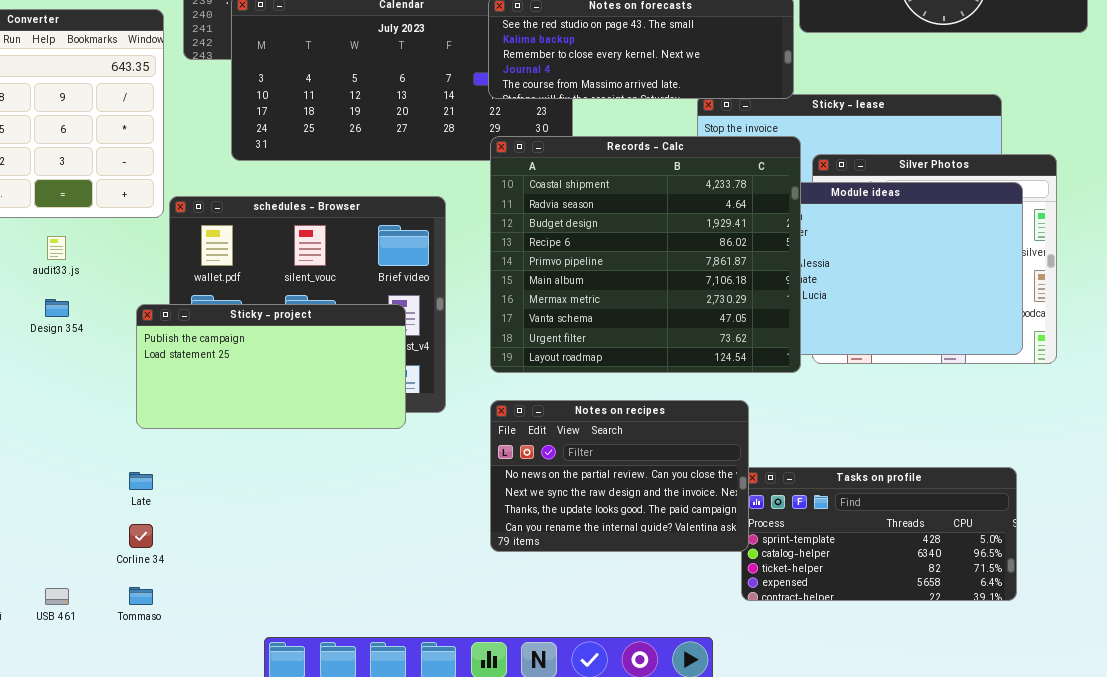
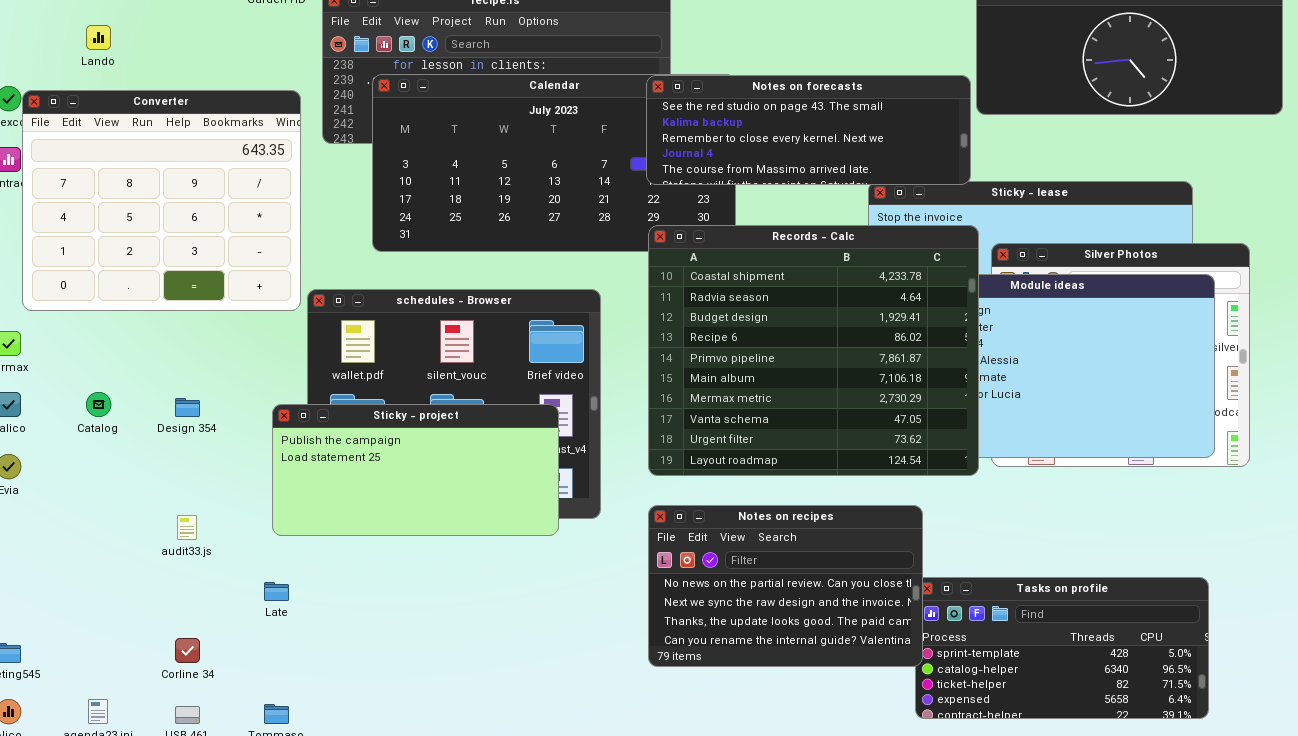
audit33.js: [47,236,66,260] -> [177,515,197,540], moved
Corline 34: [129,524,153,548] -> [175,638,200,663], moved

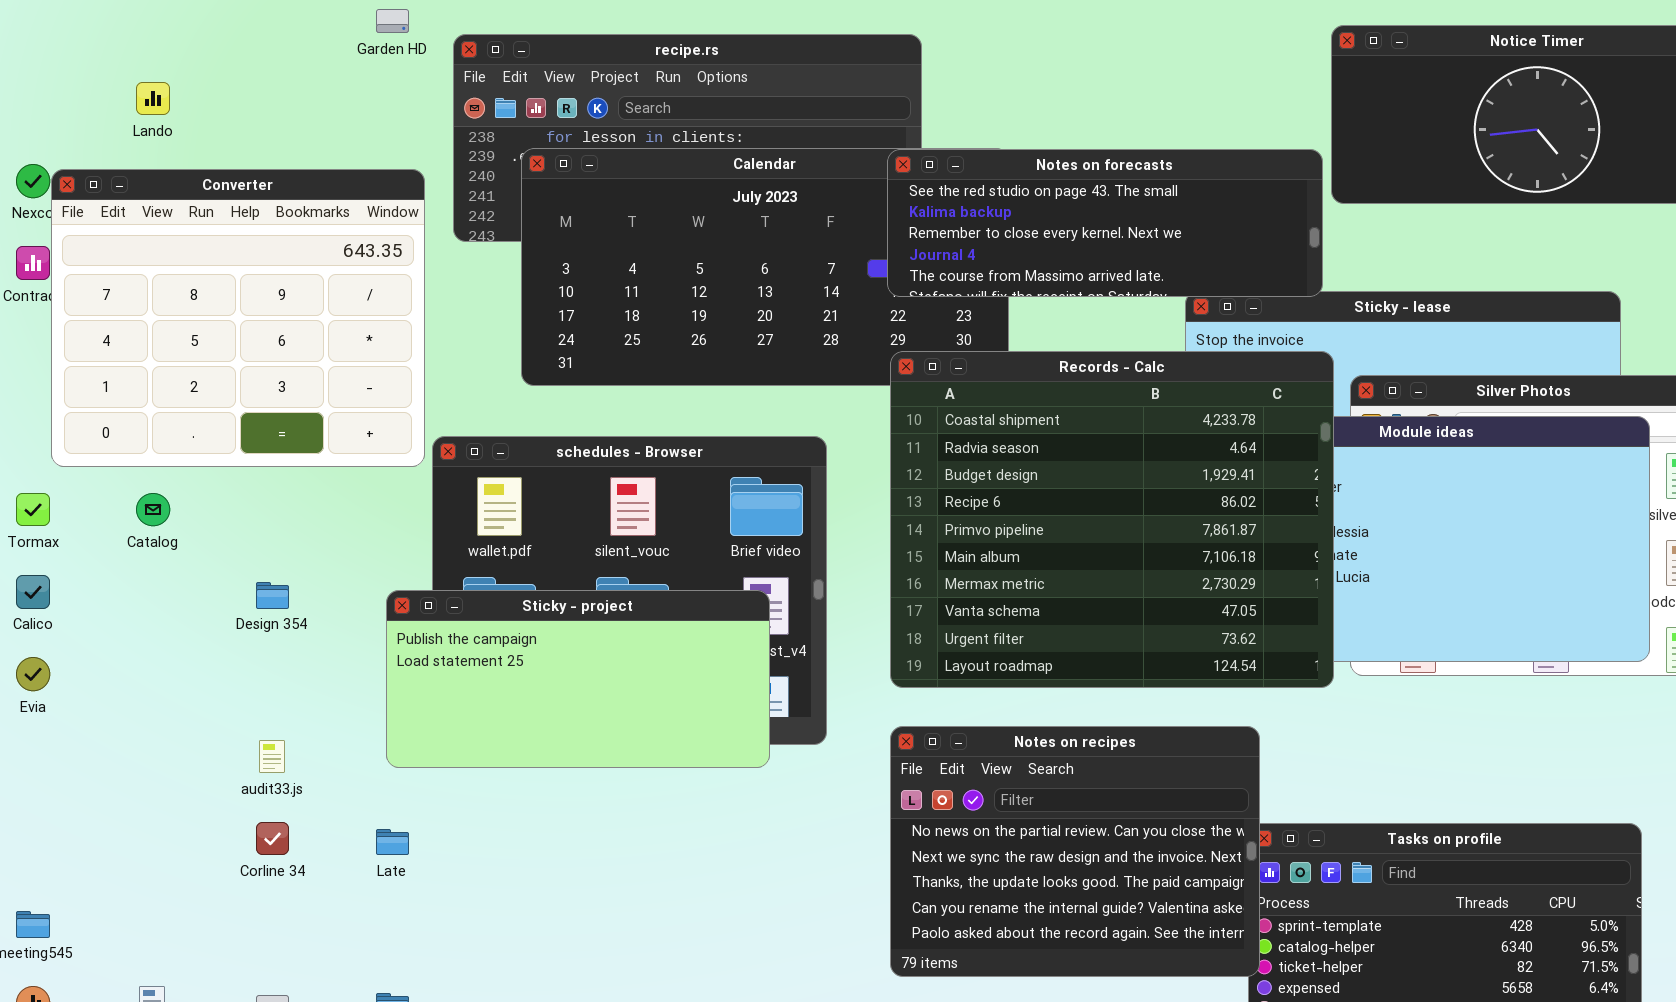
Catalog: [86,392,111,417] -> [136,493,170,526], moved
Notes on recipes: [648,505,923,667] -> [890,726,1260,977], resized
Corline 34: [175,638,200,663] -> [256,822,289,855], moved

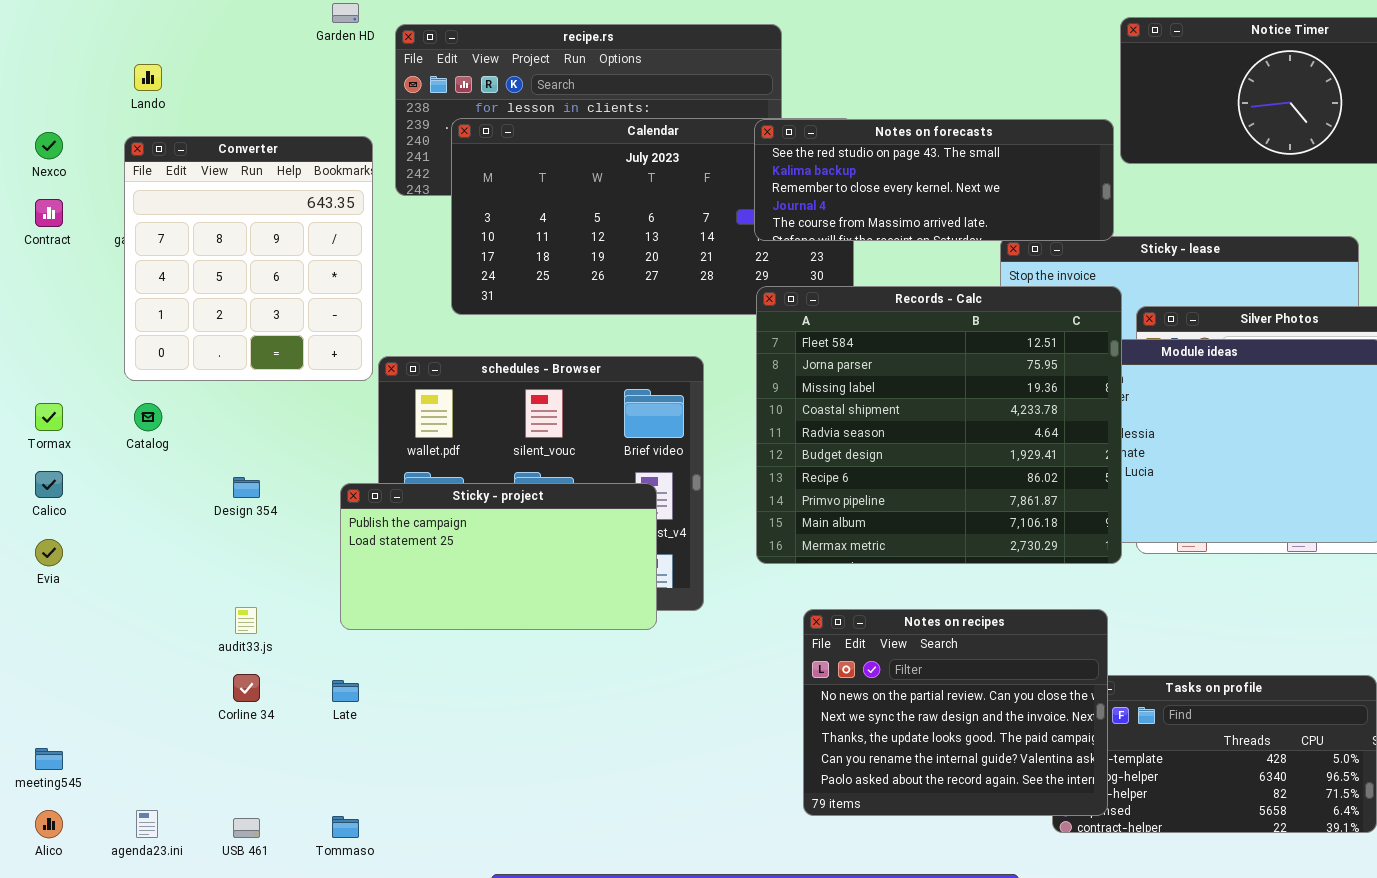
Converter: [51,169,425,467] -> [124,136,373,381], resized
Records - Calc: [890,351,1334,688] -> [756,286,1122,564], scrolled up 3 rows
Notes on recipes: [890,726,1260,977] -> [803,609,1108,816], moved

